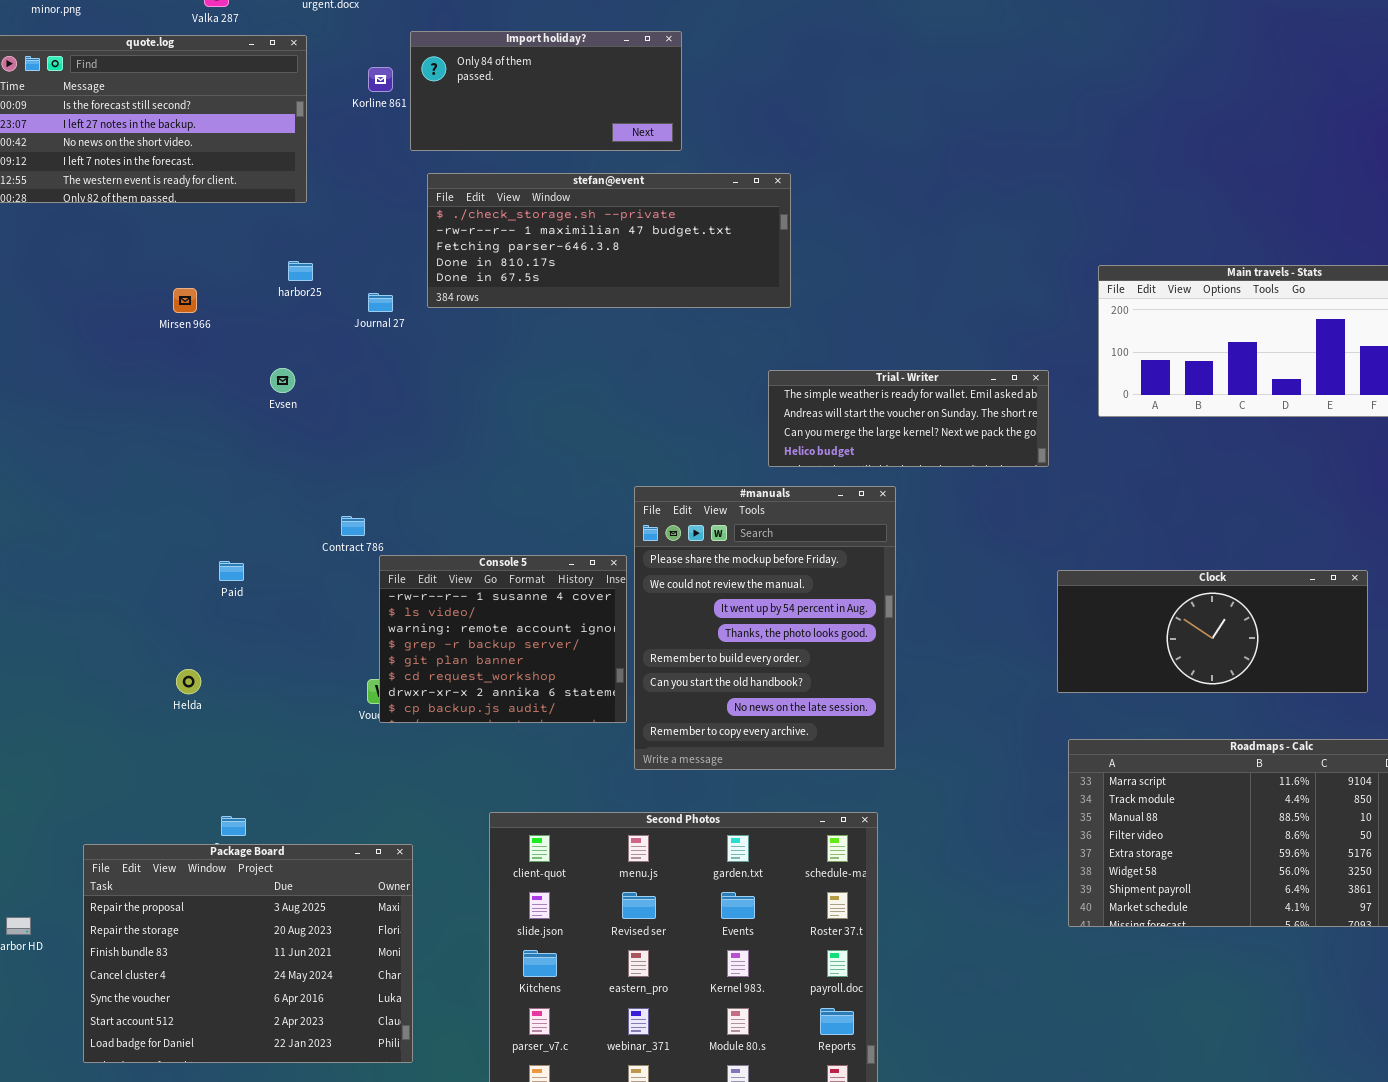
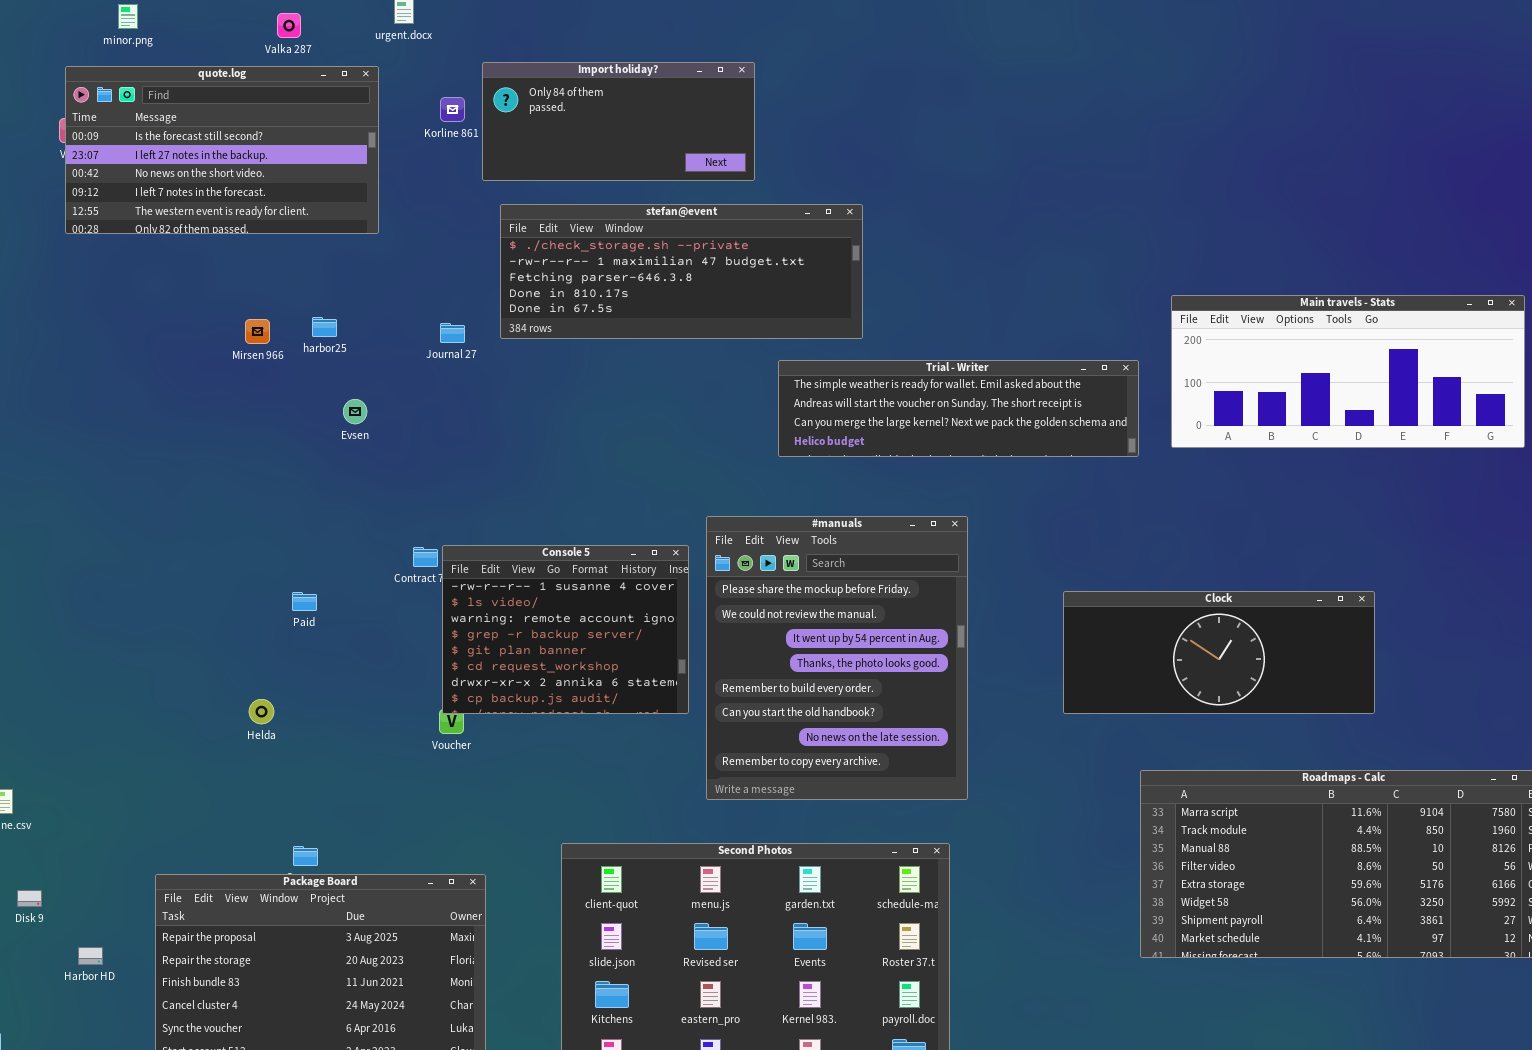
harbor25: [288,261,313,281] -> [312,317,337,337], moved
Trial - Writer: [768,370,1049,467] -> [778,360,1139,457], moved, resized
Console 5: [379,555,627,723] -> [442,545,689,714], moved
Clock: [1057,570,1368,693] -> [1063,591,1375,714], moved

